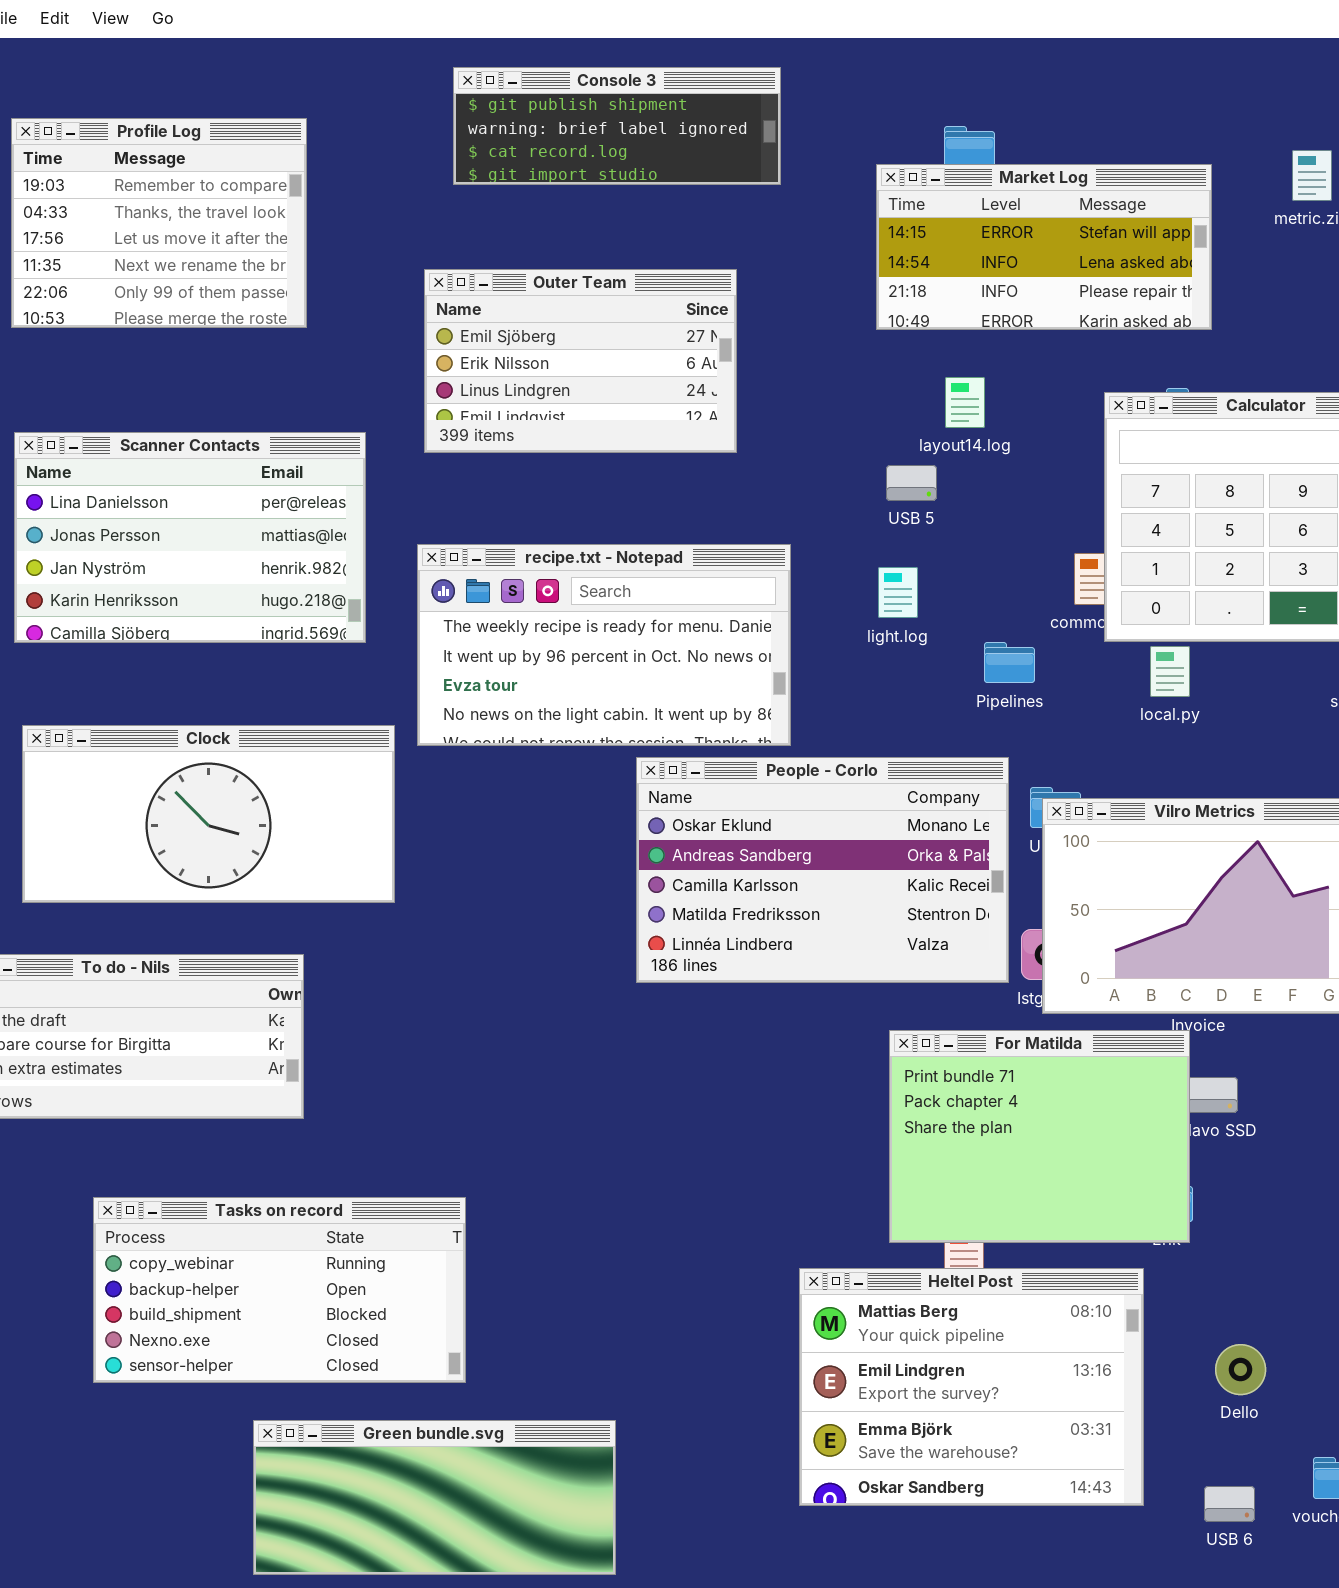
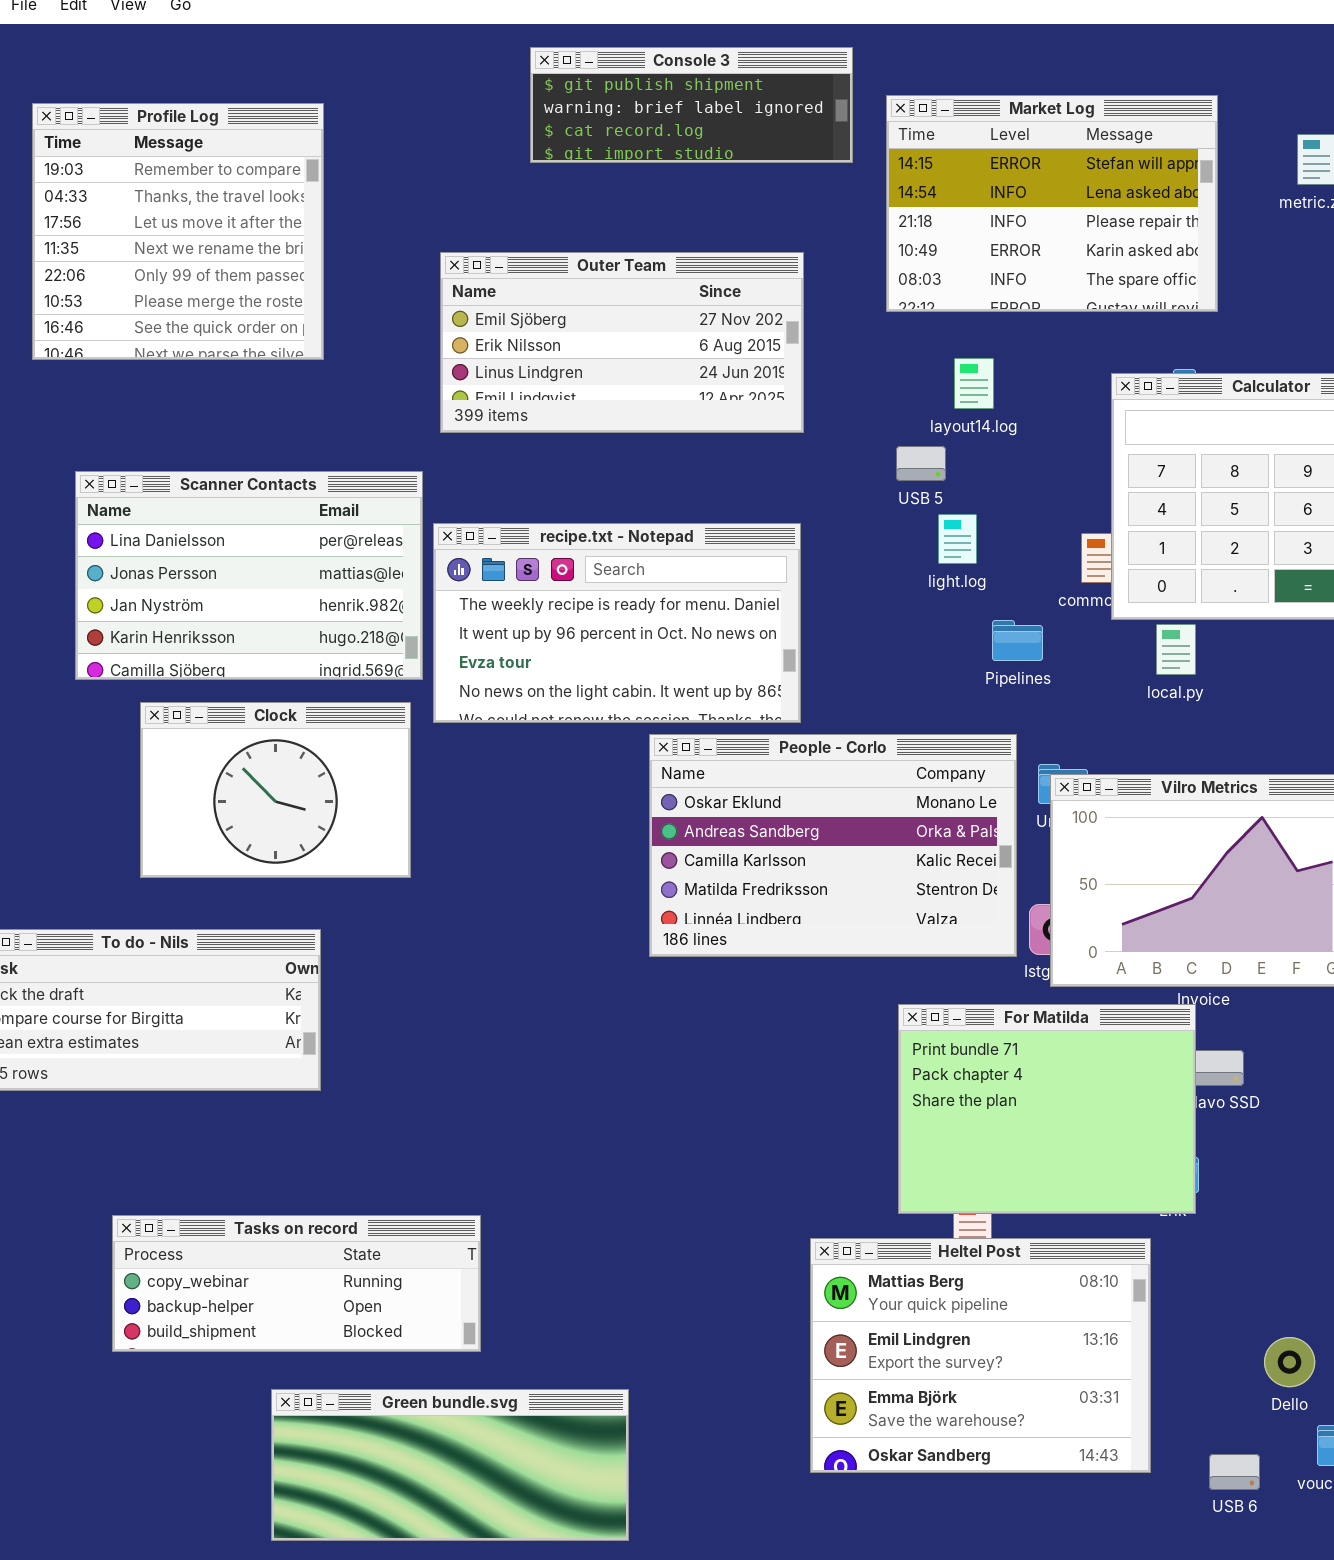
Console 3: [453,67,781,185] -> [530,47,853,163], moved
Profile Log: [11,118,307,328] -> [32,103,324,360], resized
Market Log: [876,164,1212,330] -> [886,95,1218,312], resized
Outer Team: [424,269,737,453] -> [440,252,804,433], resized
Scanner Contacts: [14,432,366,643] -> [75,471,423,680], moved
light.log: [878,567,918,618] -> [938,514,977,564], moved
Clock: [22,725,395,903] -> [140,702,411,878], resized
Tasks on record: [93,1197,466,1383] -> [112,1215,481,1352], resized
Dello: [1215,1344,1266,1395] -> [1264,1337,1315,1387], moved

